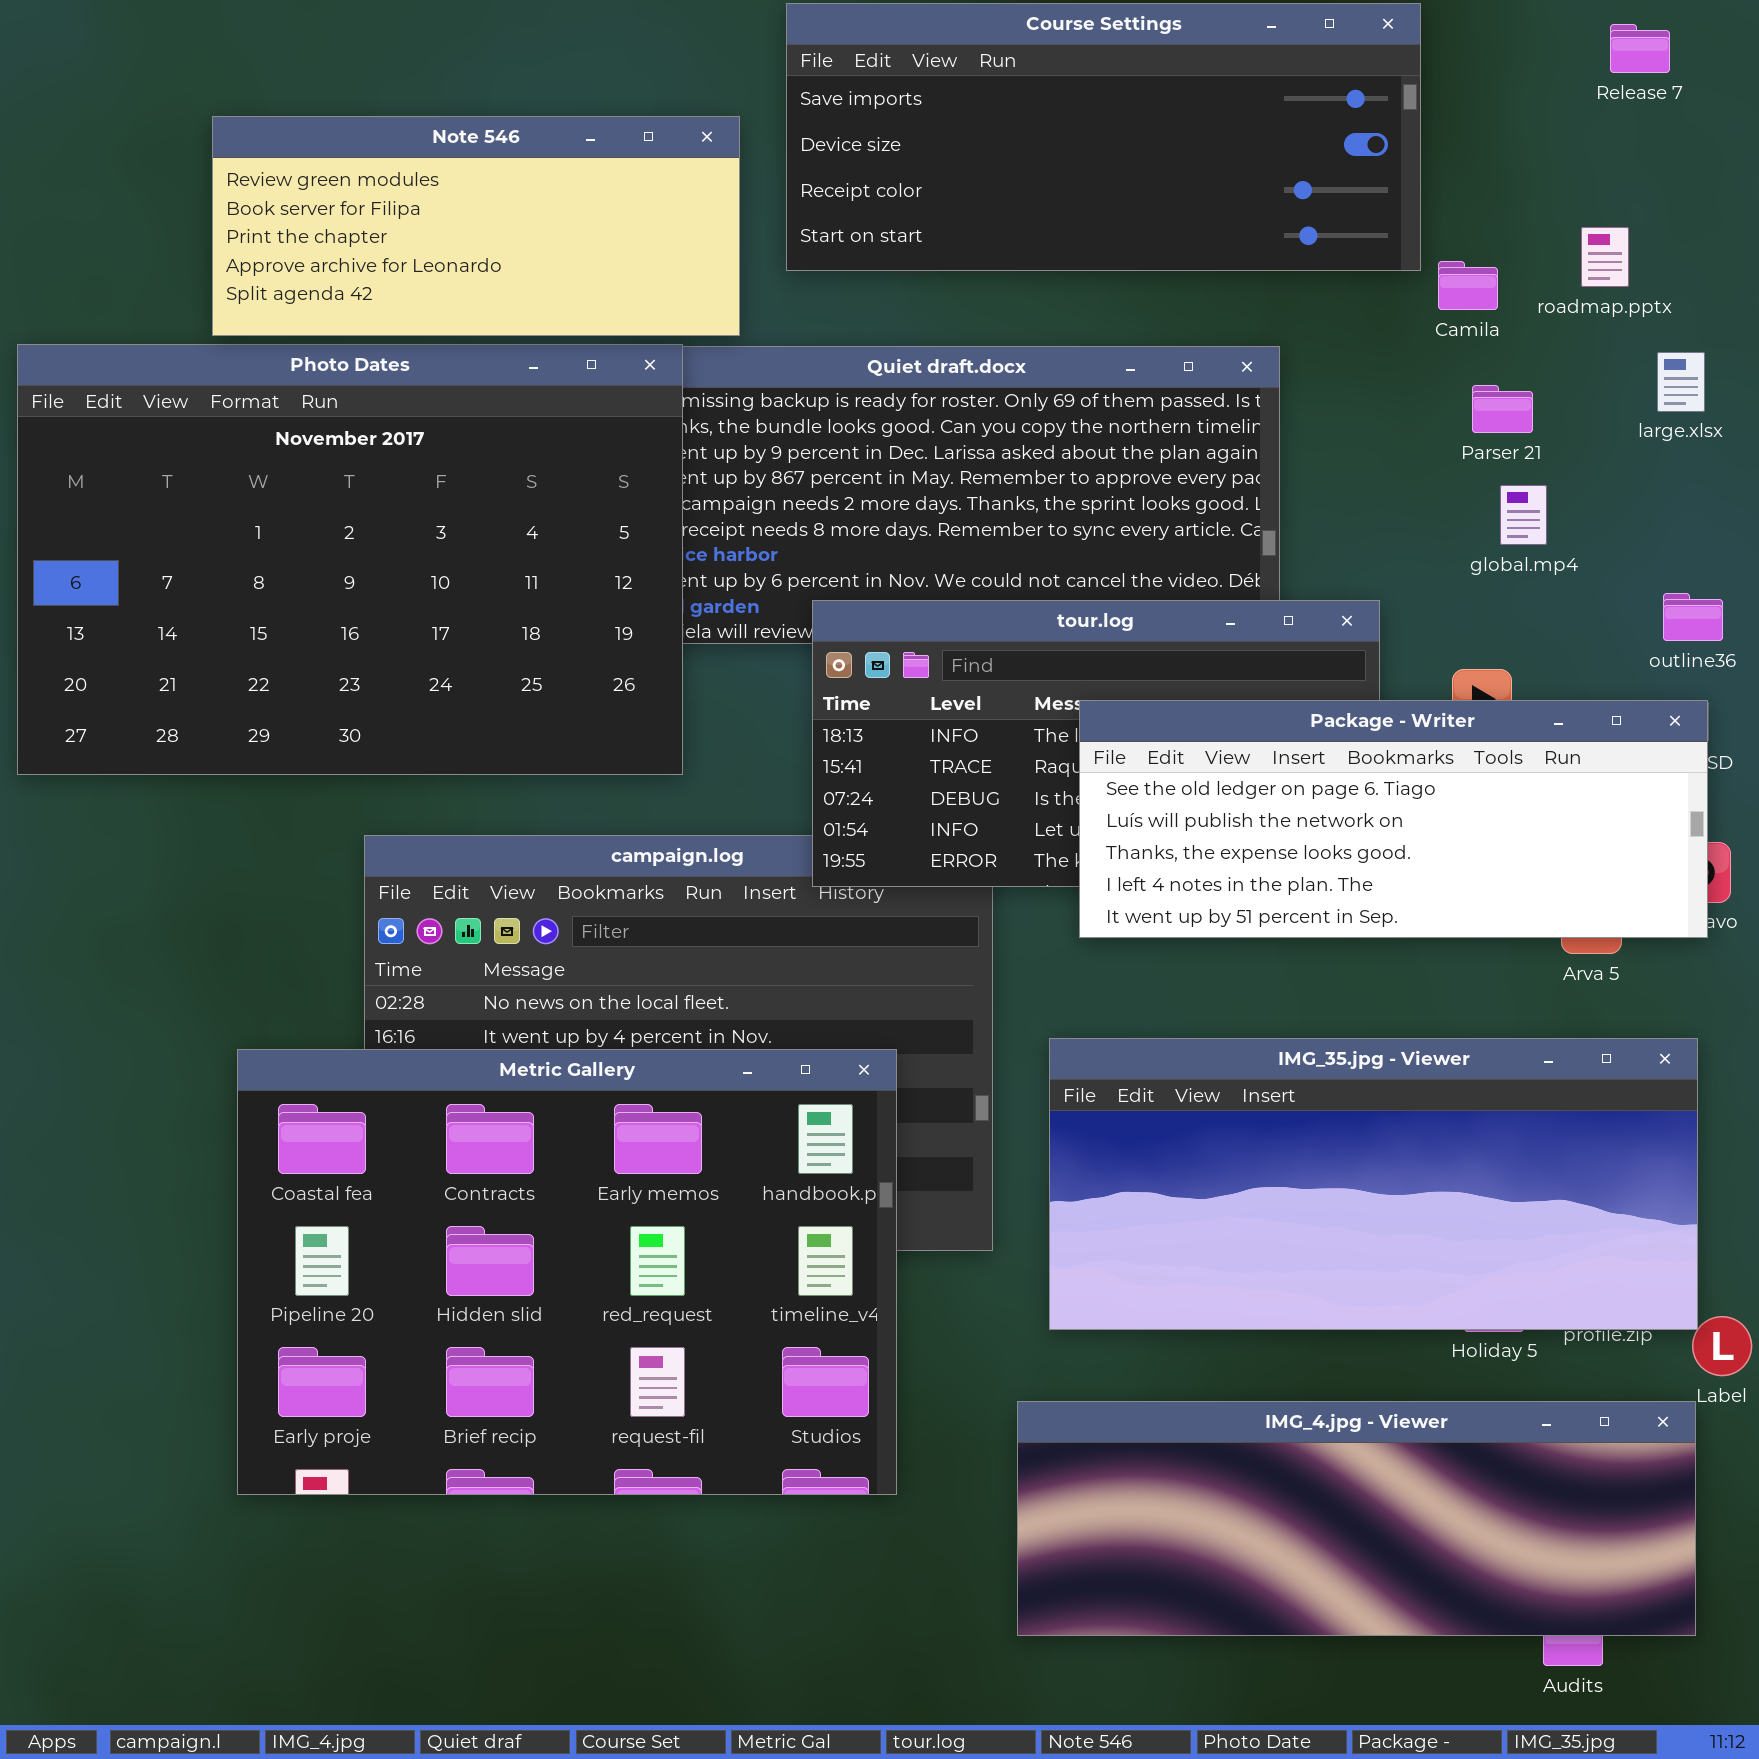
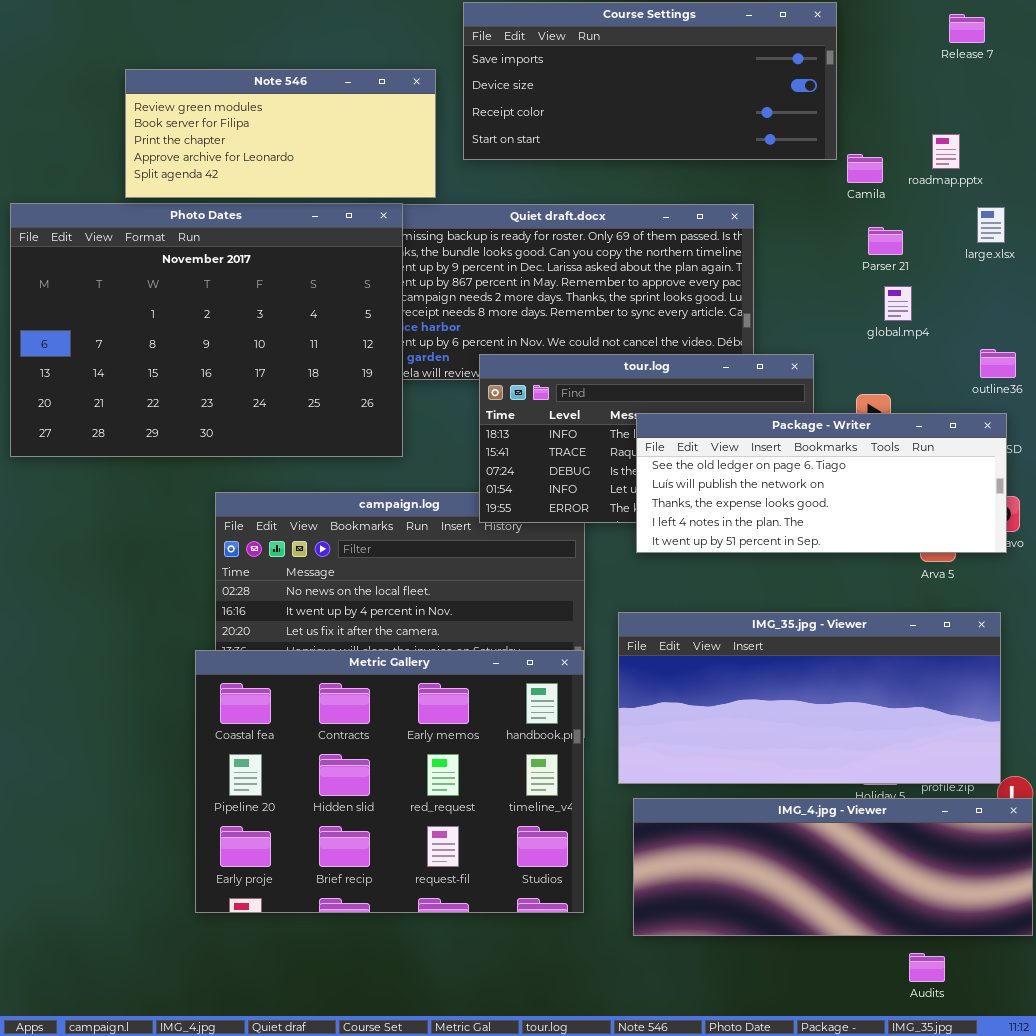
Metric Gallery: [237,1049,897,1495] -> [195,650,584,913], moved
IMG_4.jpg - Viewer: [1017,1401,1696,1636] -> [633,798,1033,936], moved

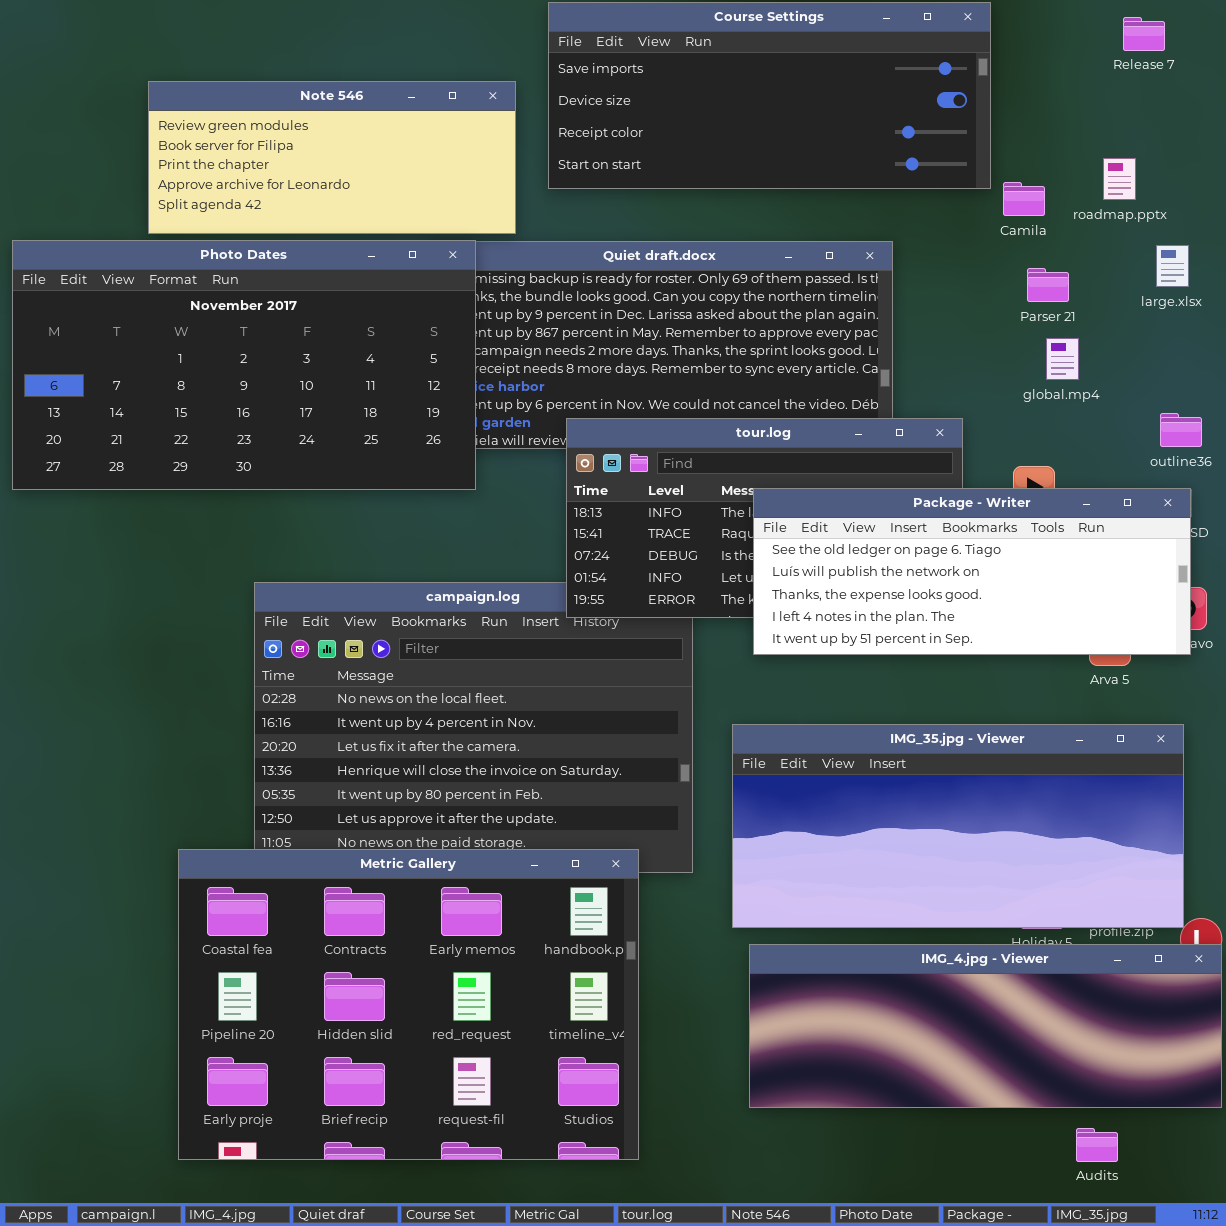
Photo Dates: [10,203,403,457] -> [12,240,476,490], resized
Metric Gallery: [195,650,584,913] -> [178,849,639,1160], moved

